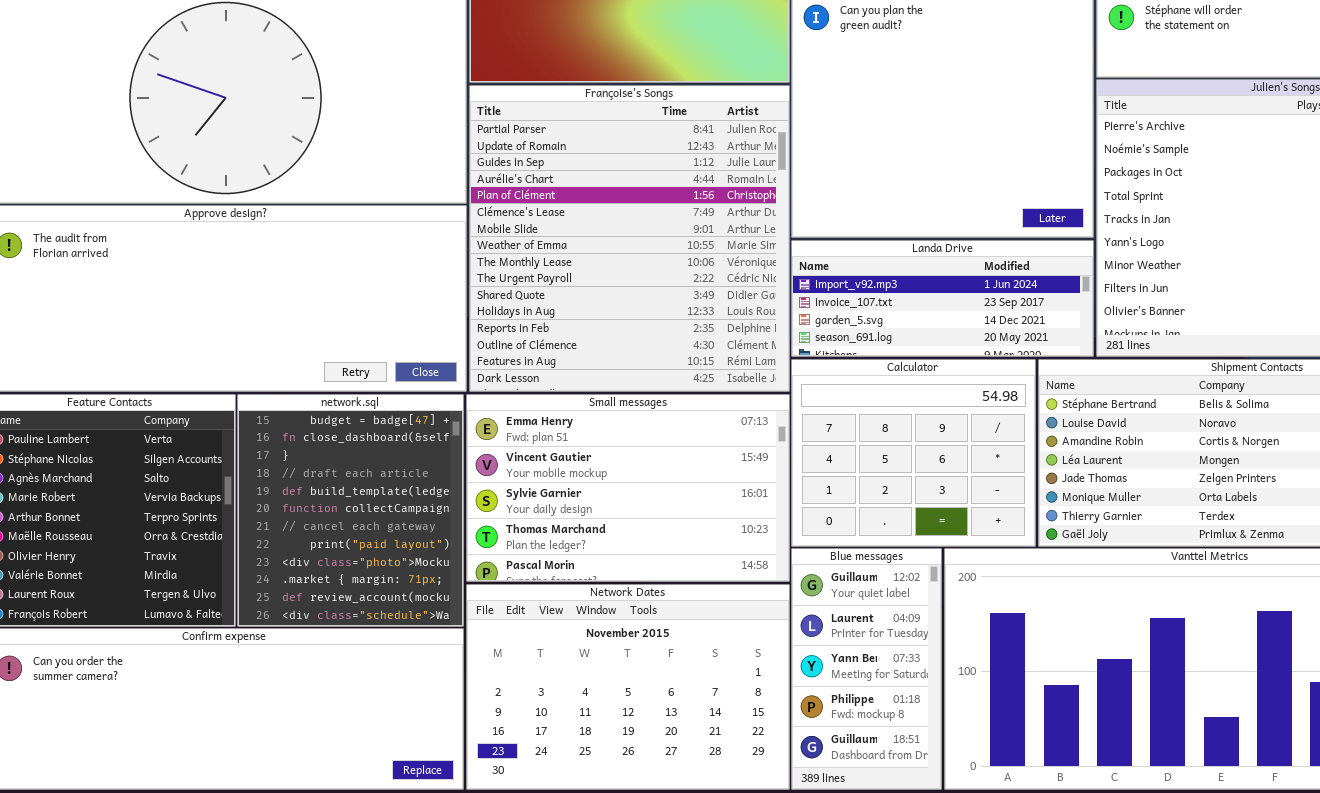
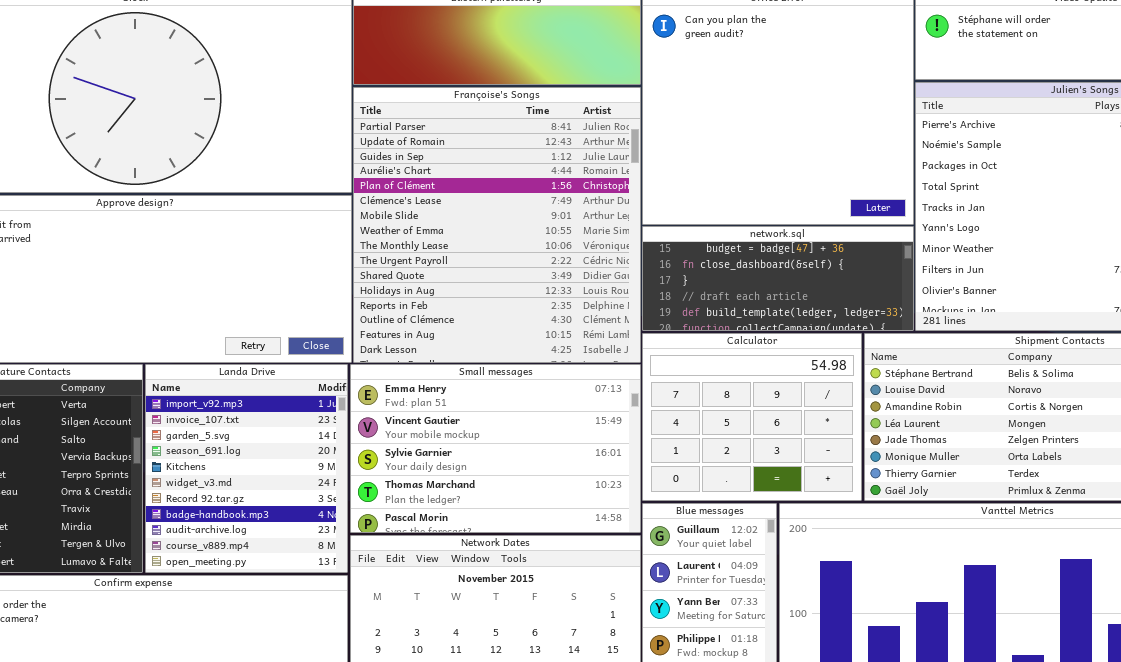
Landa Drive: [791,240,1094,357] -> [145,364,348,573], moved, resized
network.sql: [237,394,464,627] -> [642,226,914,331], moved, resized

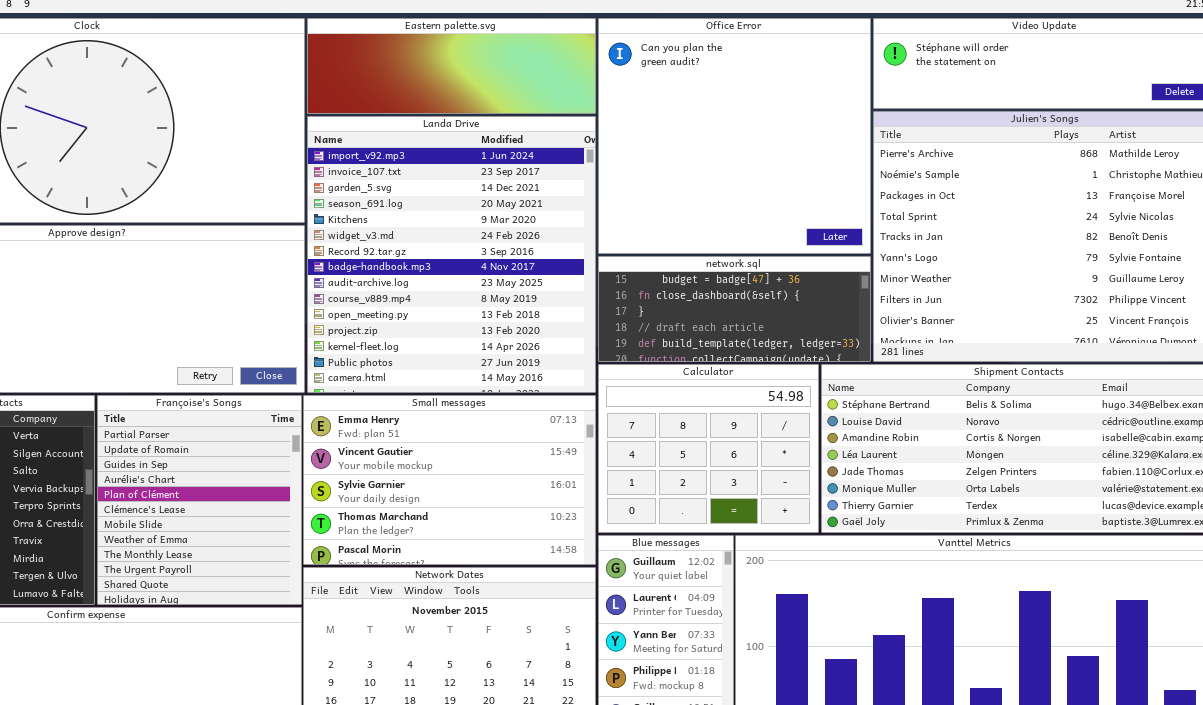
Françoise's Songs: [353,87,641,363] -> [97,395,302,605], moved, resized
Landa Drive: [145,364,348,573] -> [307,116,596,393], moved, resized

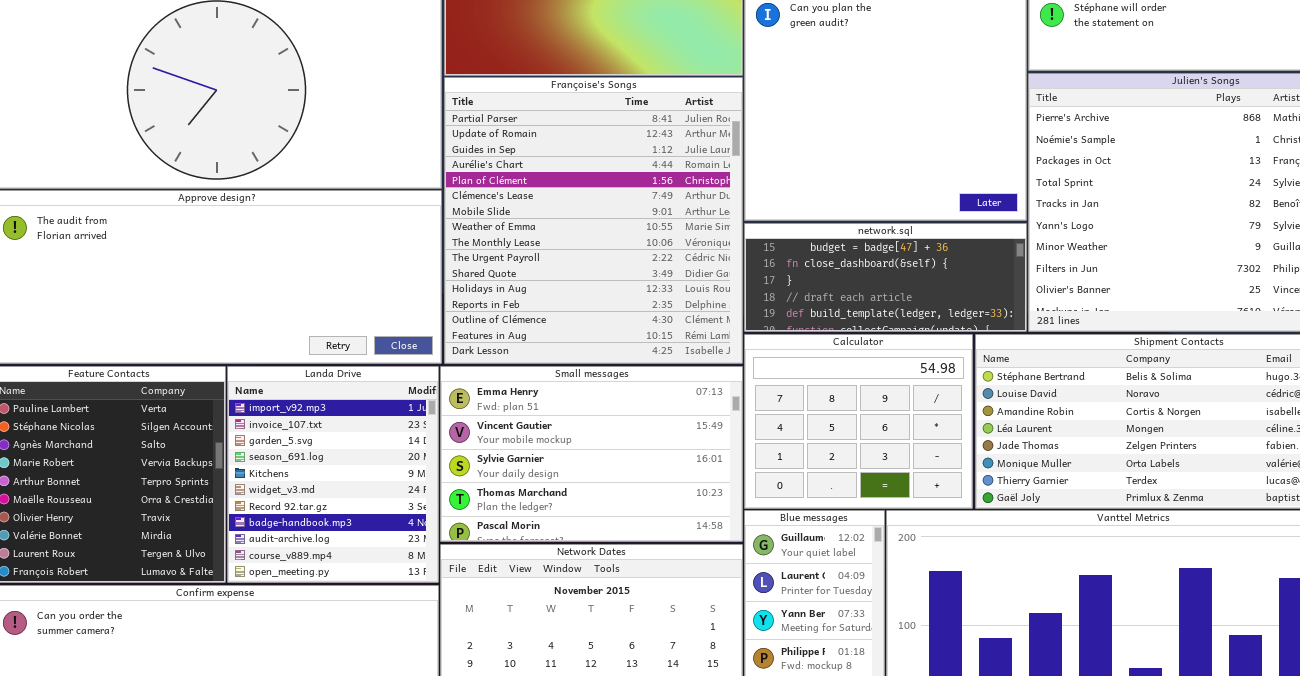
Landa Drive: [307,116,596,393] -> [227,366,439,583], moved, resized
Françoise's Songs: [97,395,302,605] -> [444,77,743,364], moved, resized

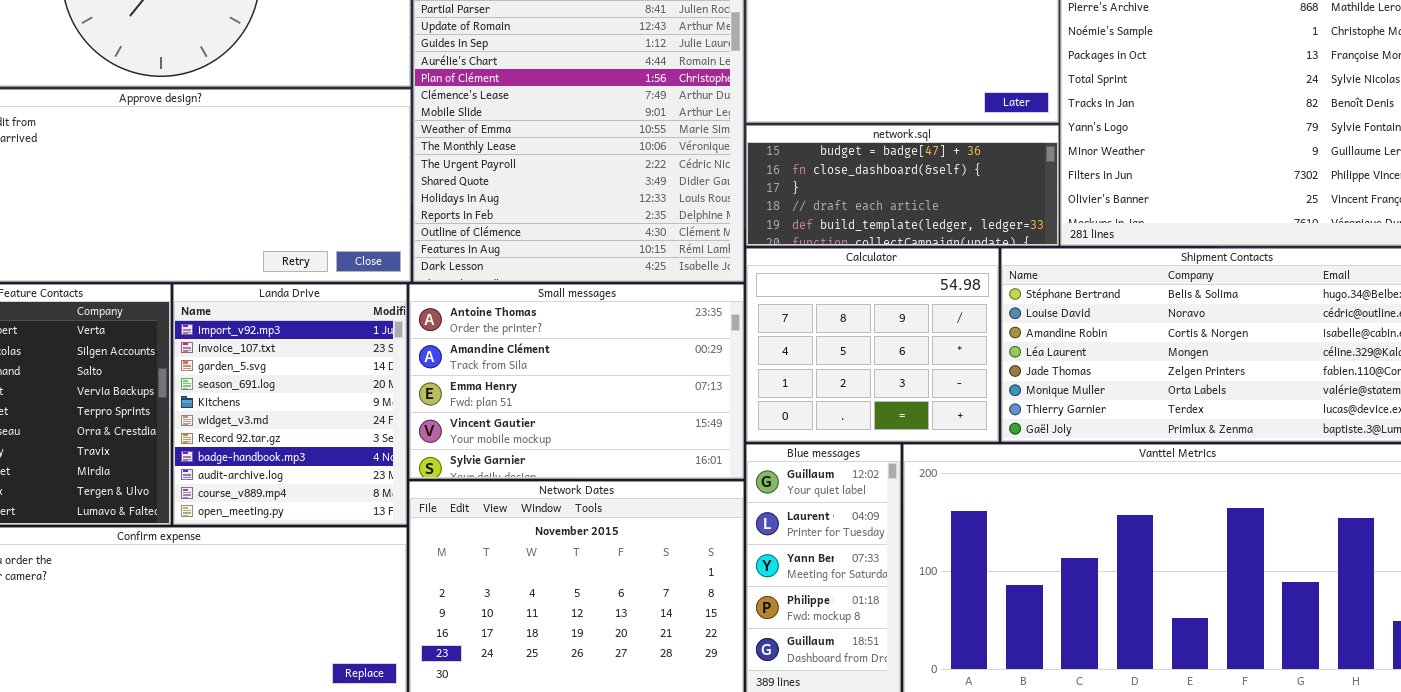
Small messages: [440,366,743,542] -> [409,284,744,479], scrolled up 2 rows

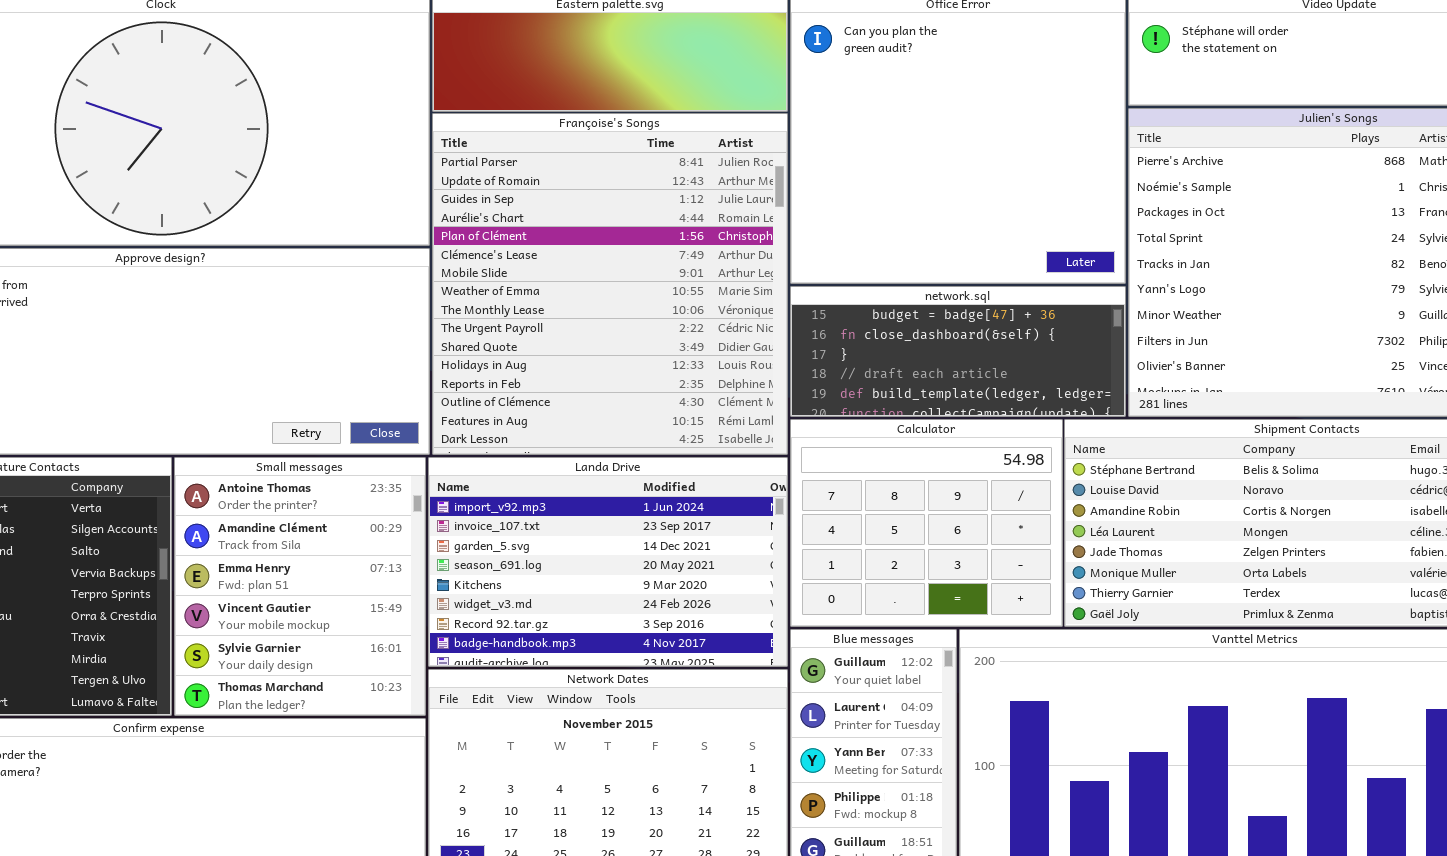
Landa Drive: [173,284,407,525] -> [428,457,788,667], moved, resized
Small messages: [409,284,744,479] -> [174,457,426,716], moved, resized

